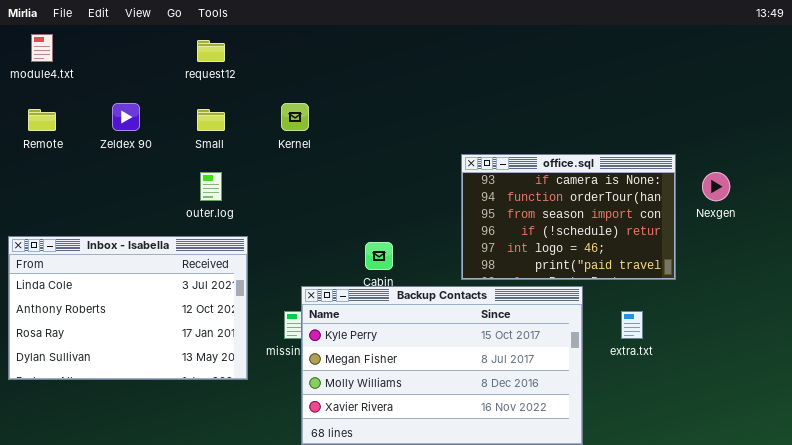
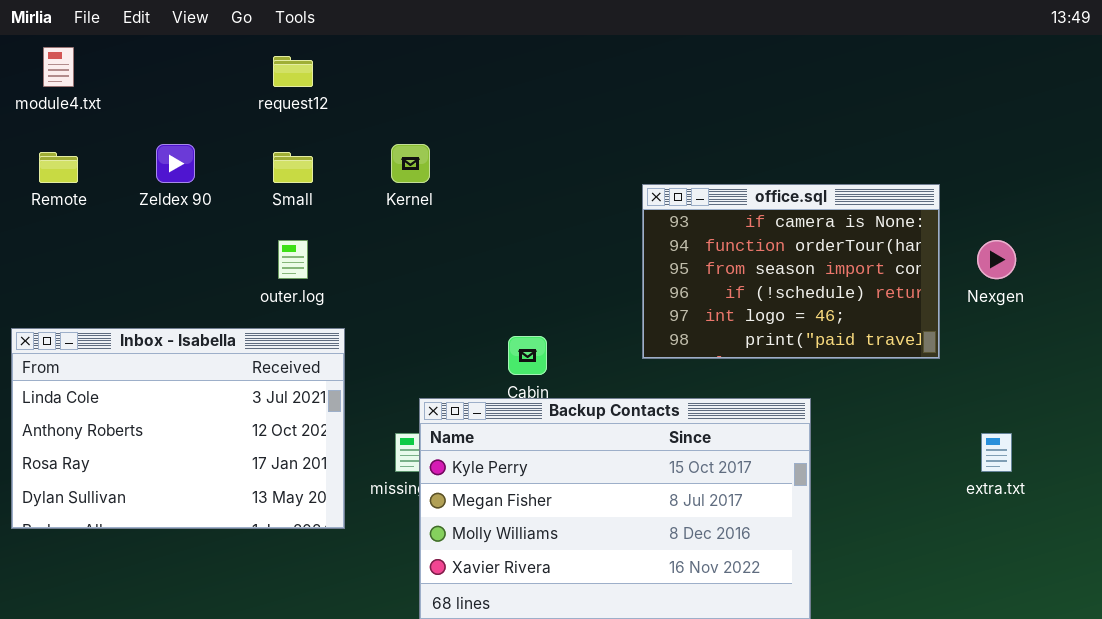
office.sql: [461,154,676,280] -> [642,184,940,359], moved
extra.txt: [621,311,643,339] -> [981,433,1012,472], moved

